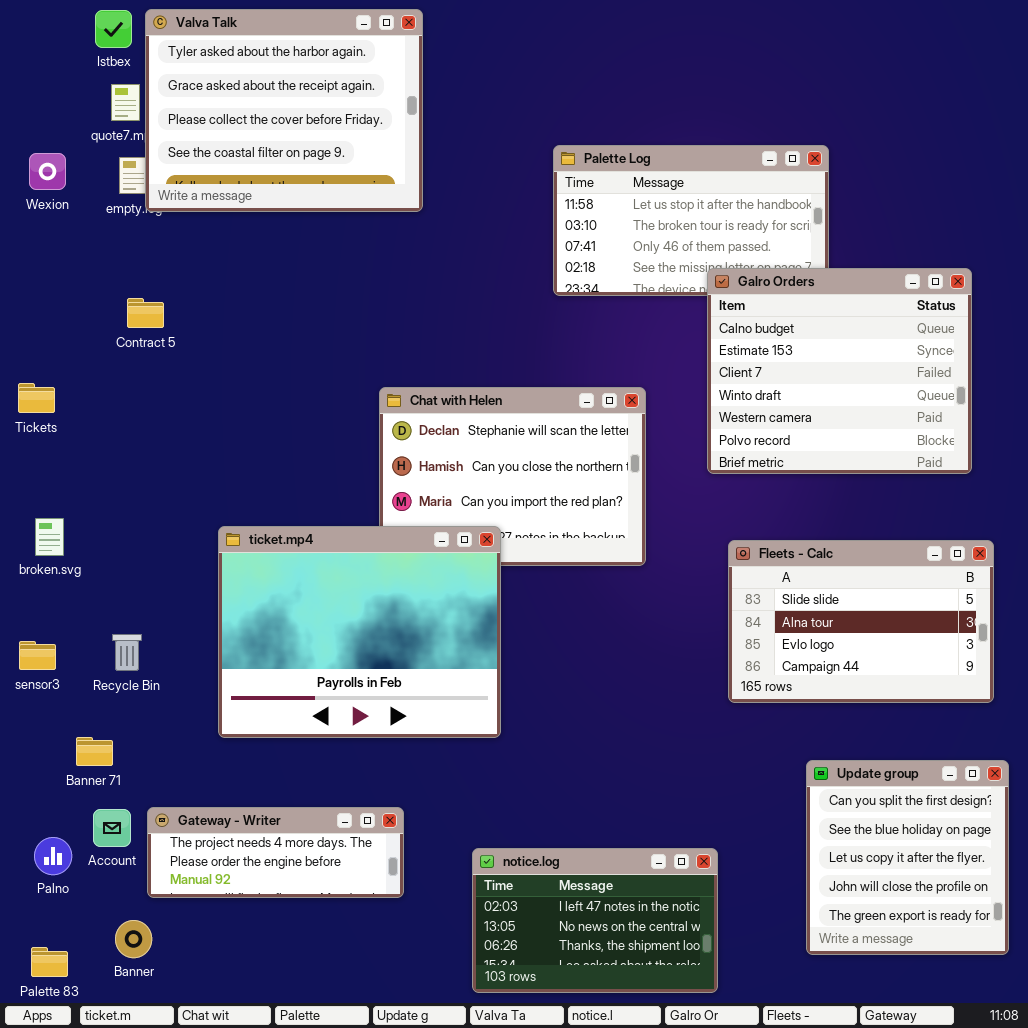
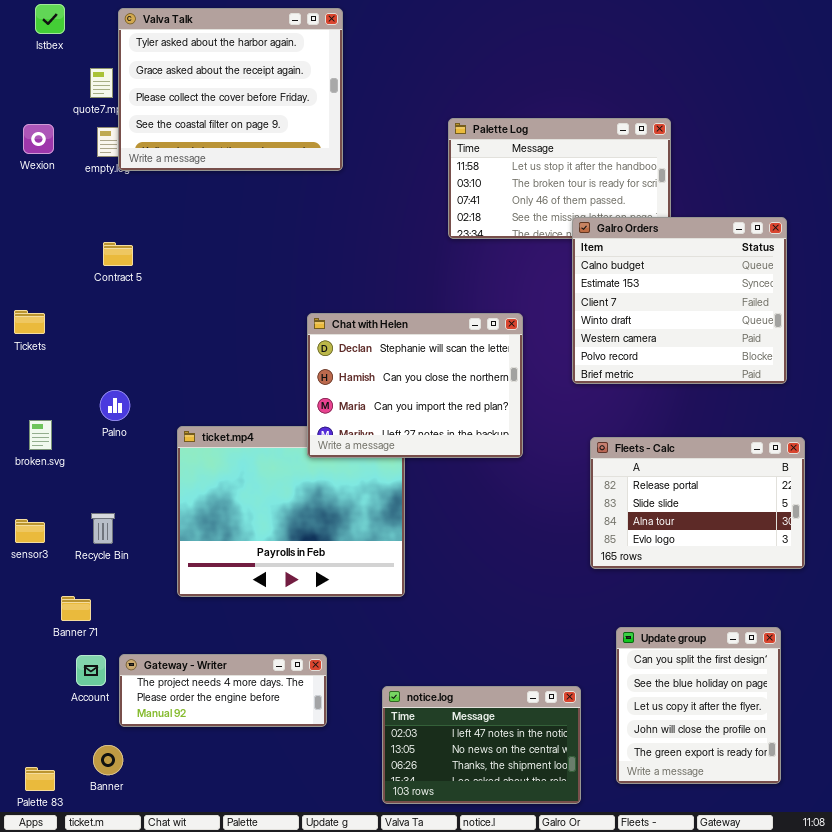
Istbex: [95,10,132,48] -> [35,4,65,34], moved
Chat with Helen: [379,387,646,566] -> [307,313,523,458], raised
Fleets - Calc: [728,540,994,703] -> [590,437,805,569], scrolled up 1 row
Update group: [806,760,1009,955] -> [616,627,781,784], moved
Palno: [34,837,72,875] -> [100,390,130,421], moved

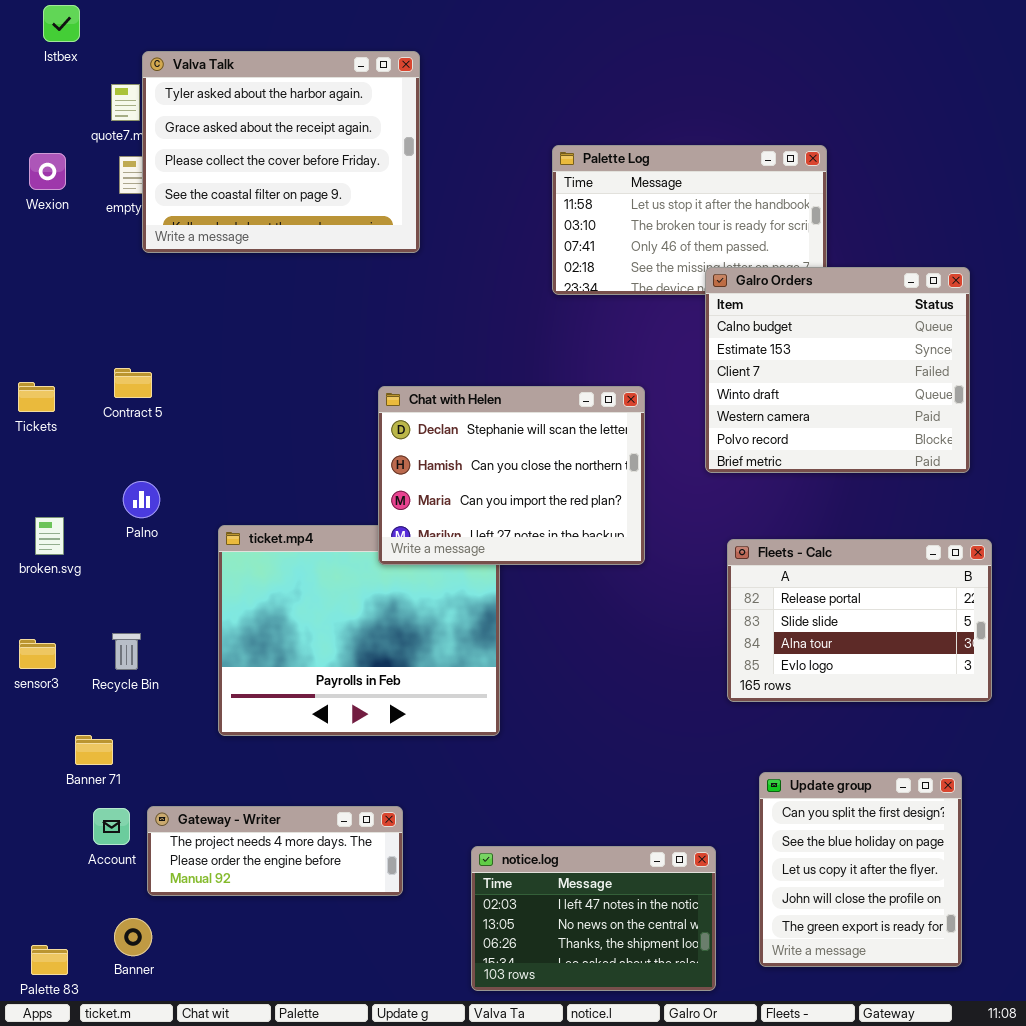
Valva Talk: [118,8,343,171] -> [142,51,420,253], moved
Contract 5: [103,242,133,266] -> [114,368,152,398], moved

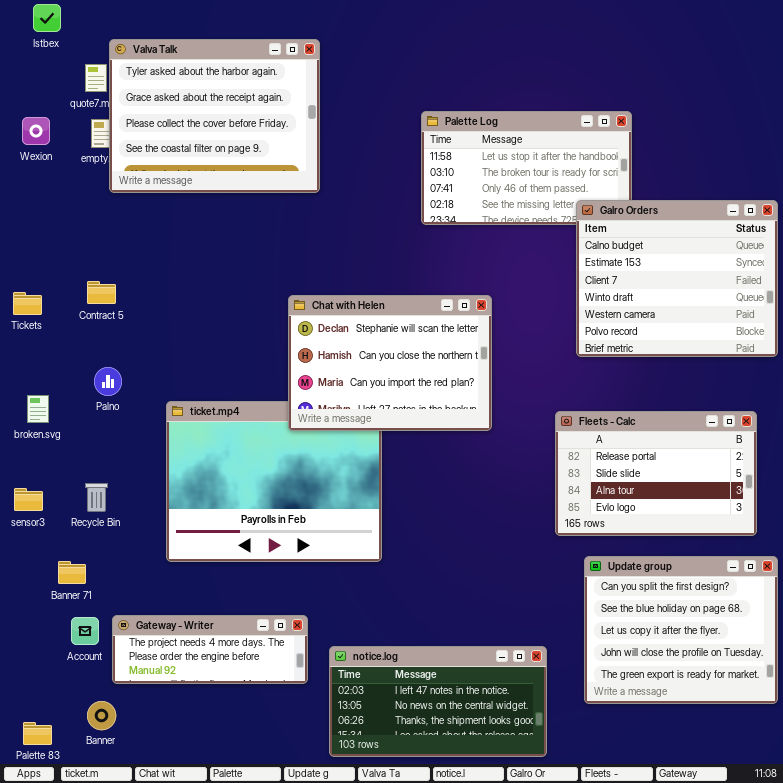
Galro Orders: [705,267,970,473] -> [576,200,778,357], moved
Update group: [759,772,962,967] -> [584,556,778,704], moved, resized
notice.log: [471,846,716,991] -> [329,646,547,757], resized

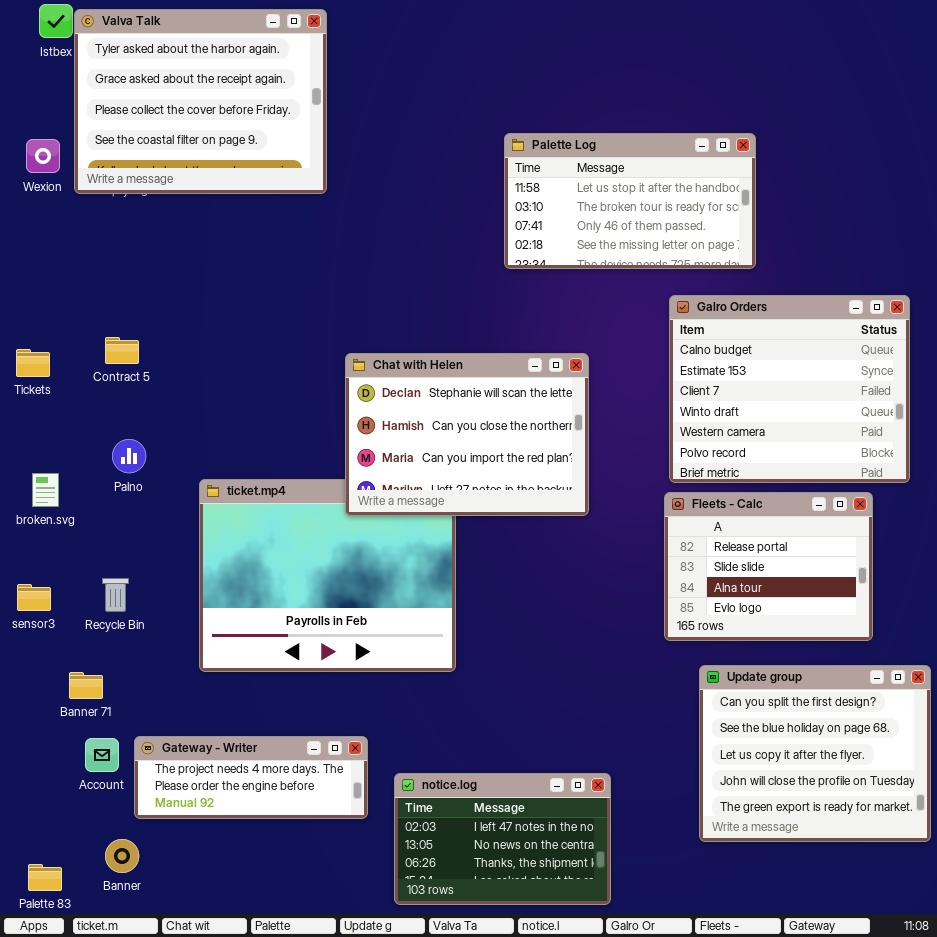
Valva Talk: [109,39,320,193] -> [74,9,327,194], moved
Galro Orders: [576,200,778,357] -> [669,295,910,483], moved
Fleets - Calc: [555,411,757,536] -> [664,492,873,641], resized
notice.log: [329,646,547,757] -> [394,773,611,905], resized

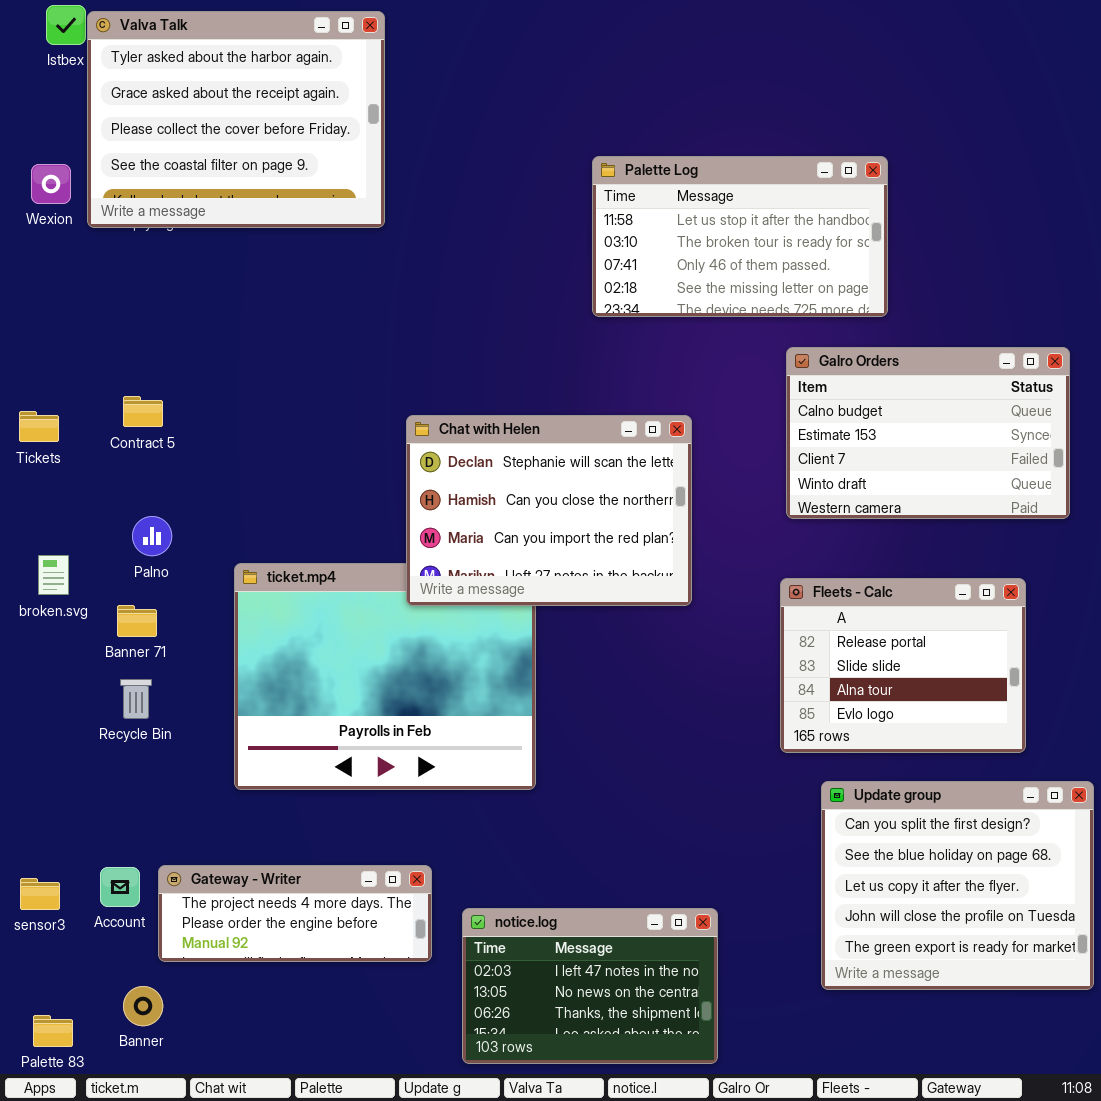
Galro Orders: [669,295,910,483] -> [786,347,1070,519], resized
sensor3: [17,584,51,611] -> [20,878,60,910], moved
Banner 71: [69,672,103,699] -> [117,605,157,637], moved

